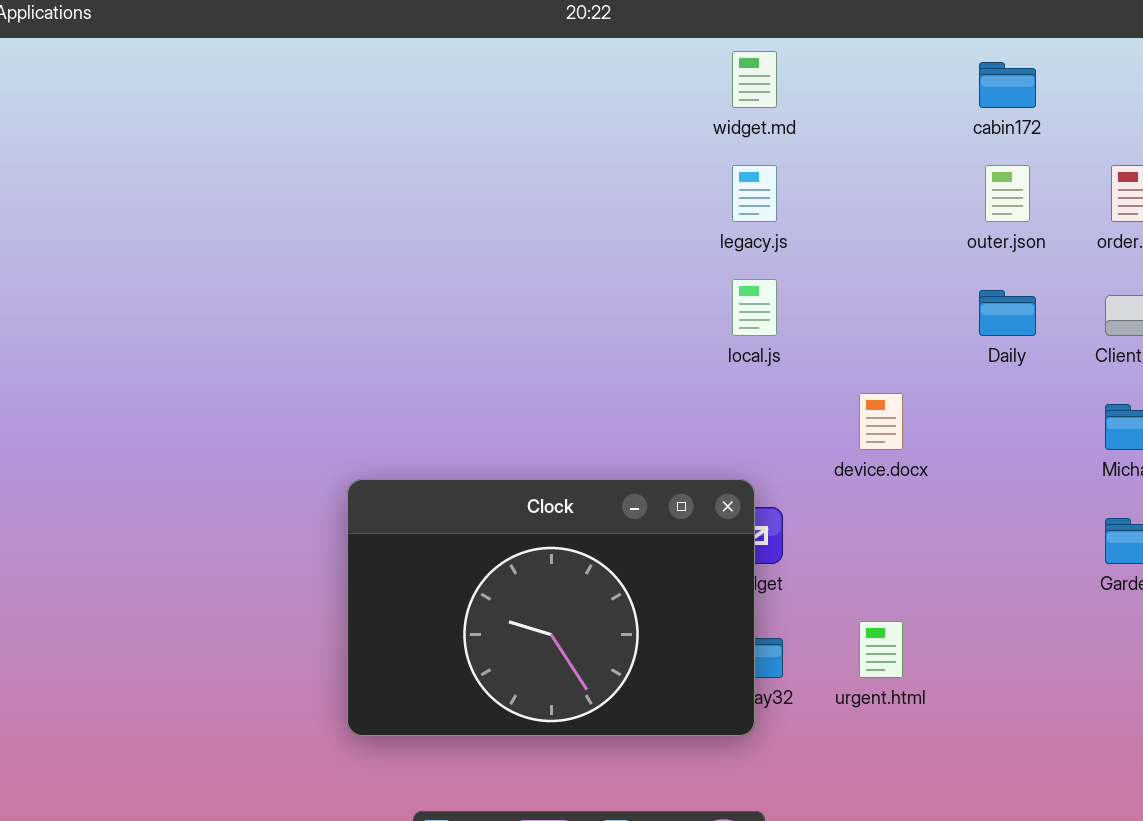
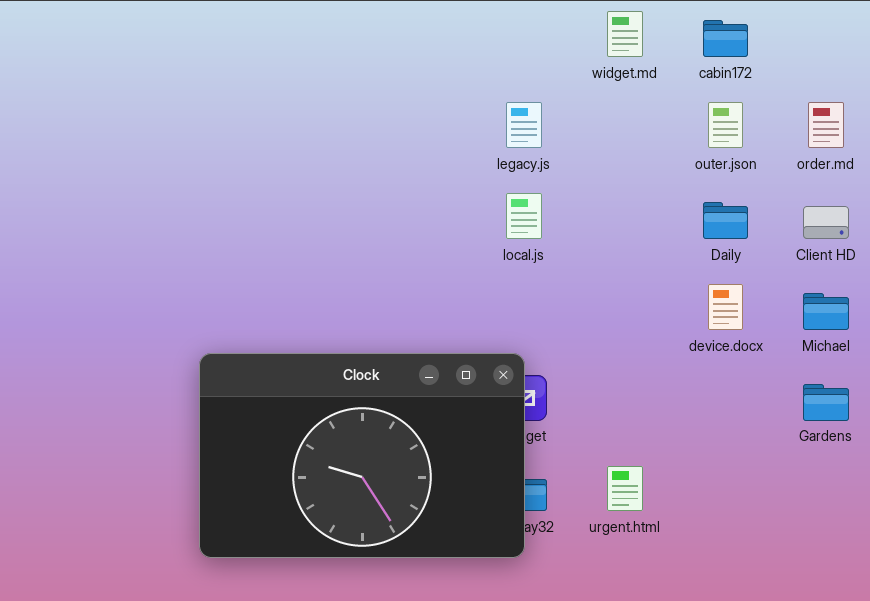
widget.md: [732,51,777,108] -> [607,11,643,57], moved
device.docx: [859,393,903,450] -> [708,284,743,330], moved

